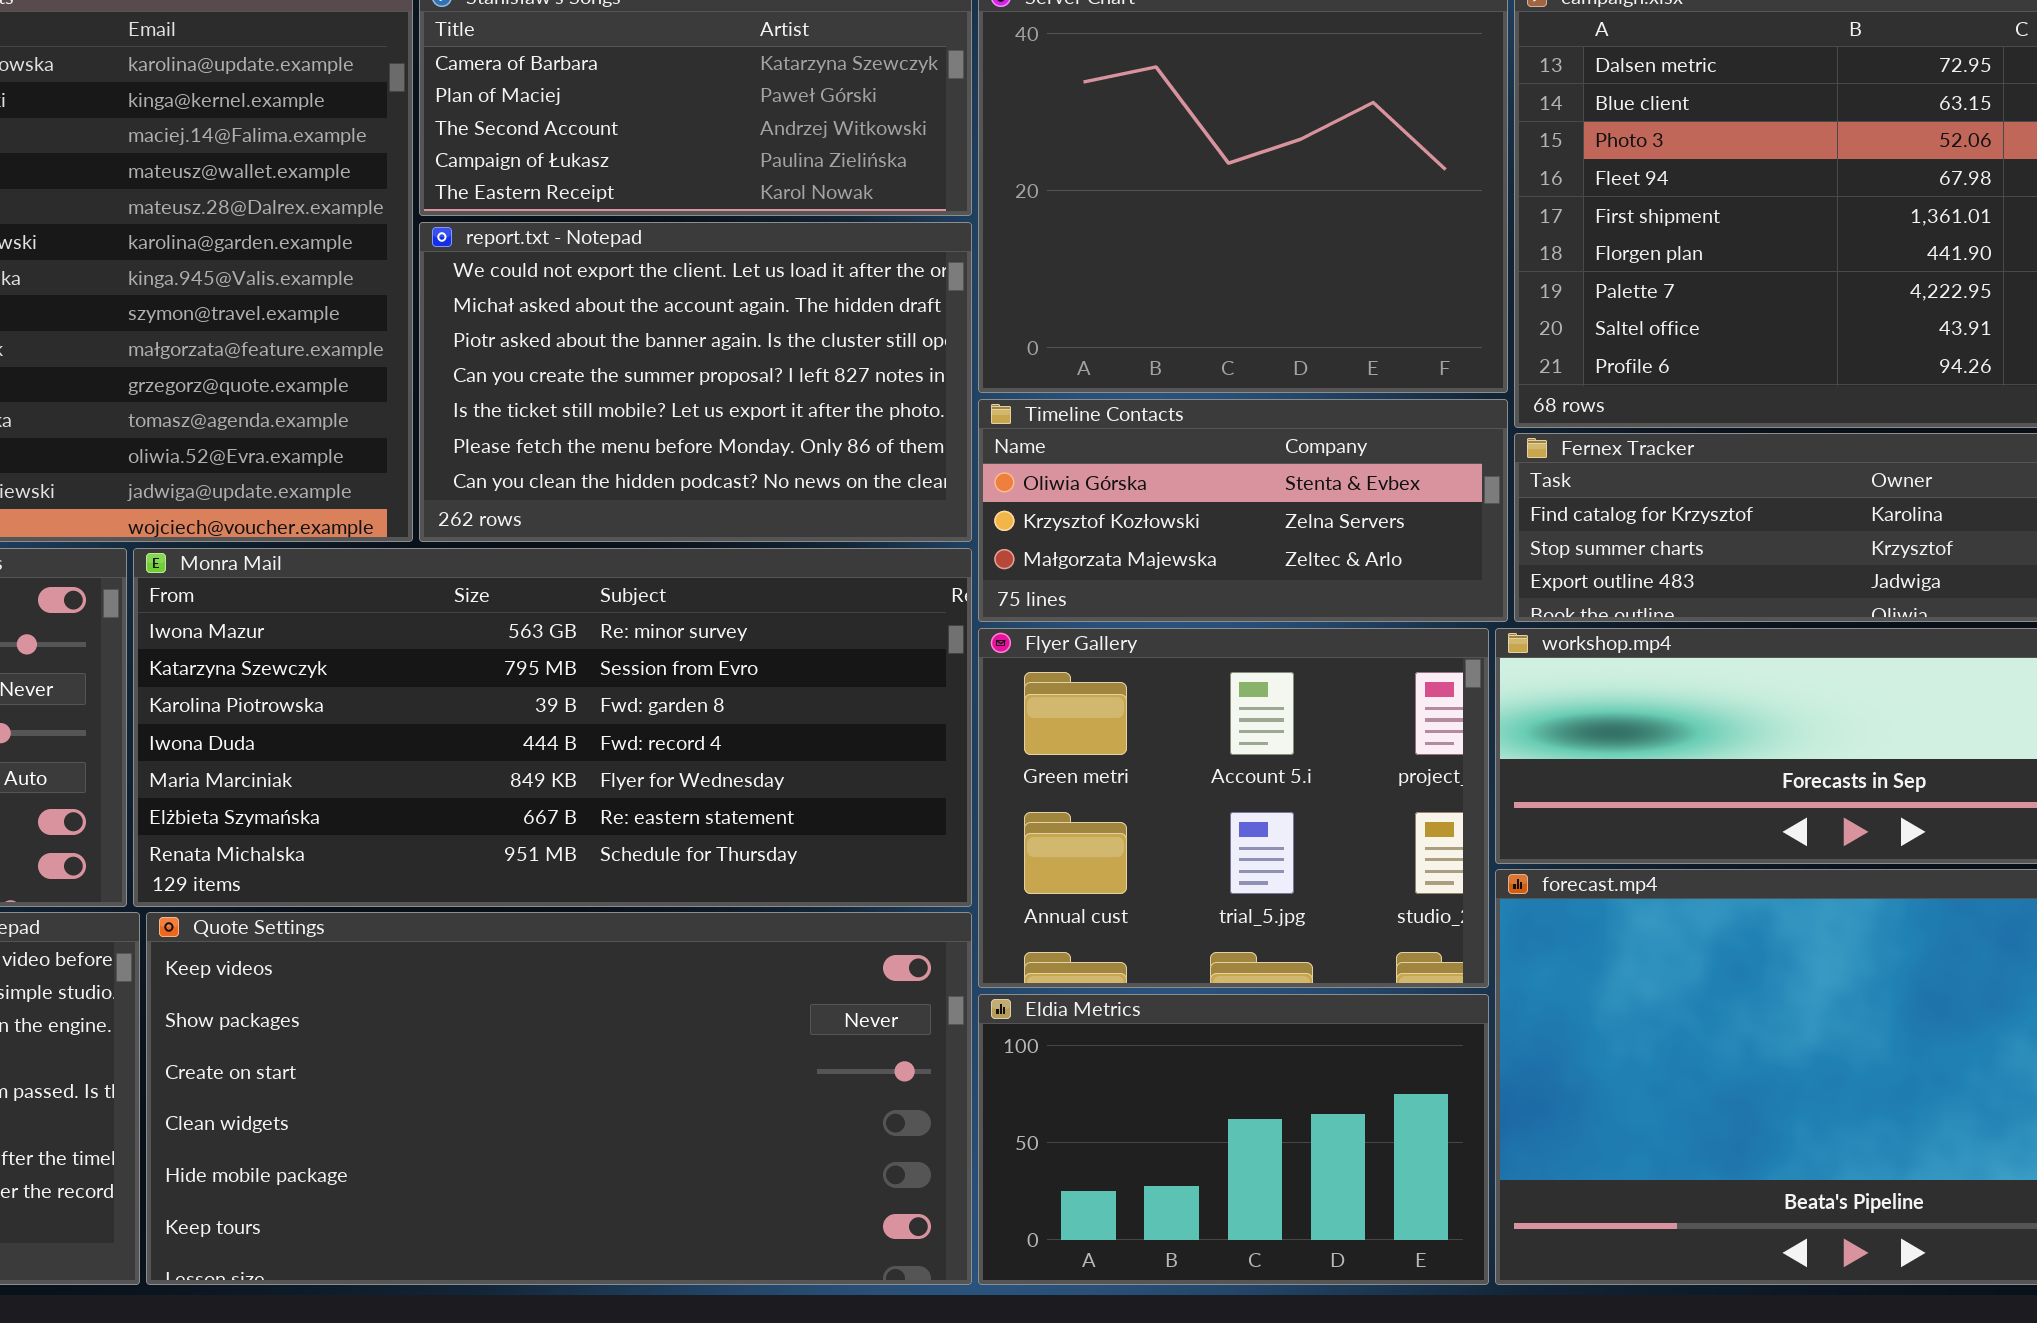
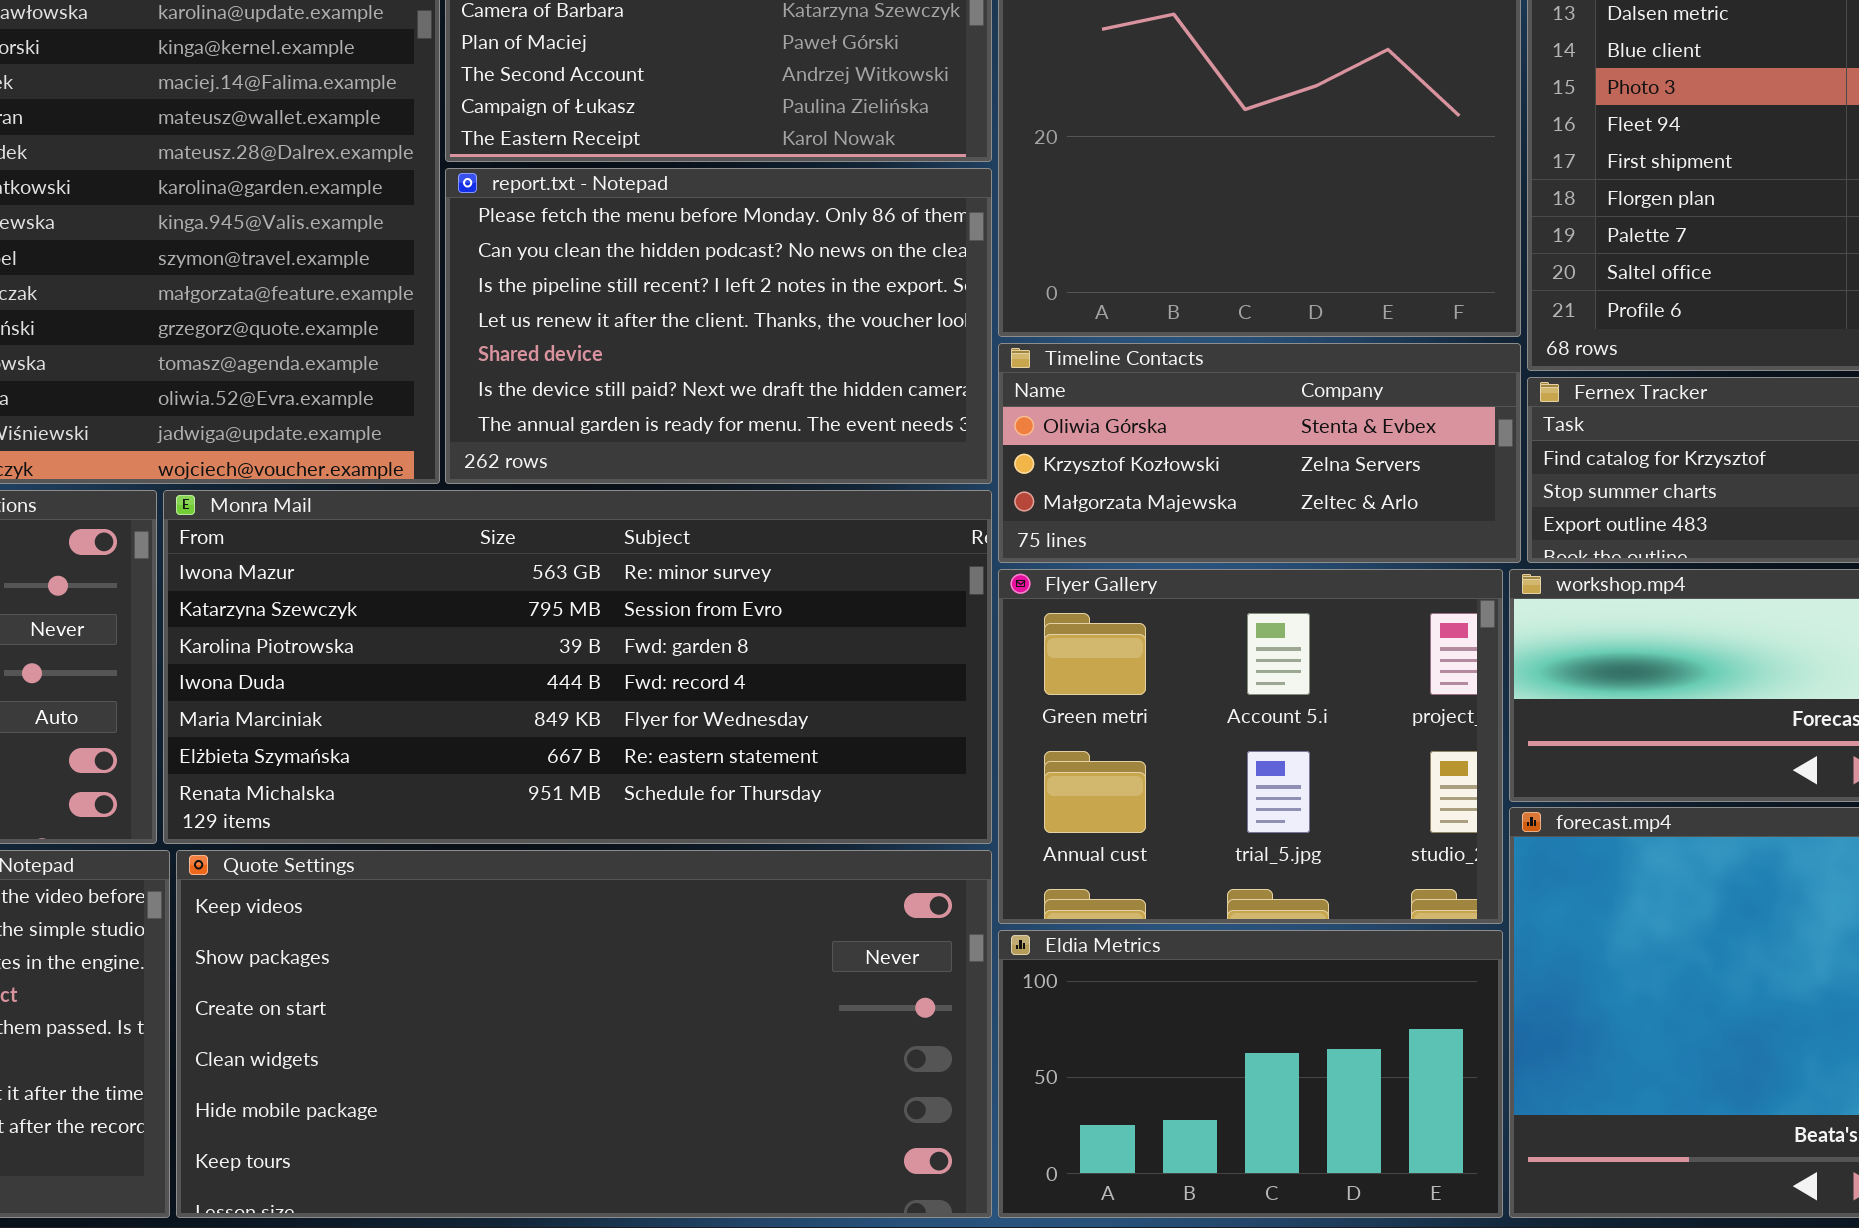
report.txt - Notepad: [419,222,972,542] -> [445,168,992,484], scrolled down 5 rows

